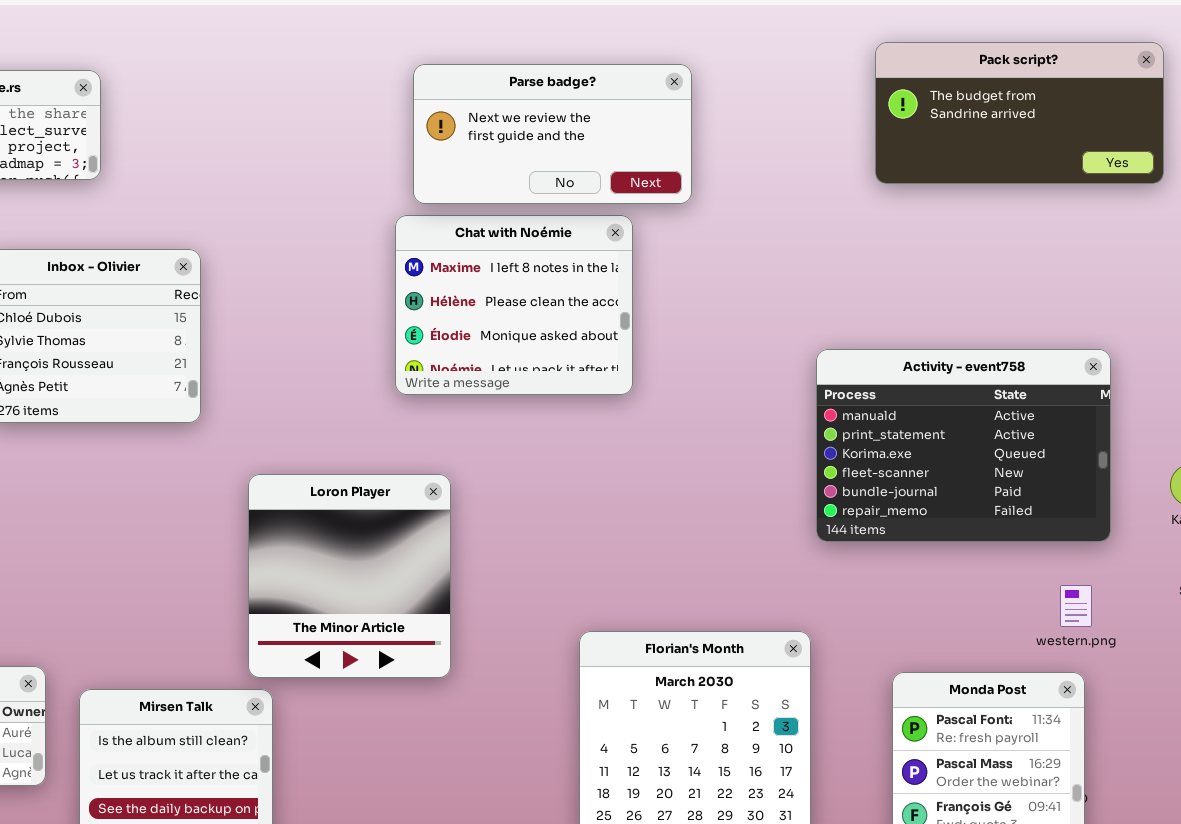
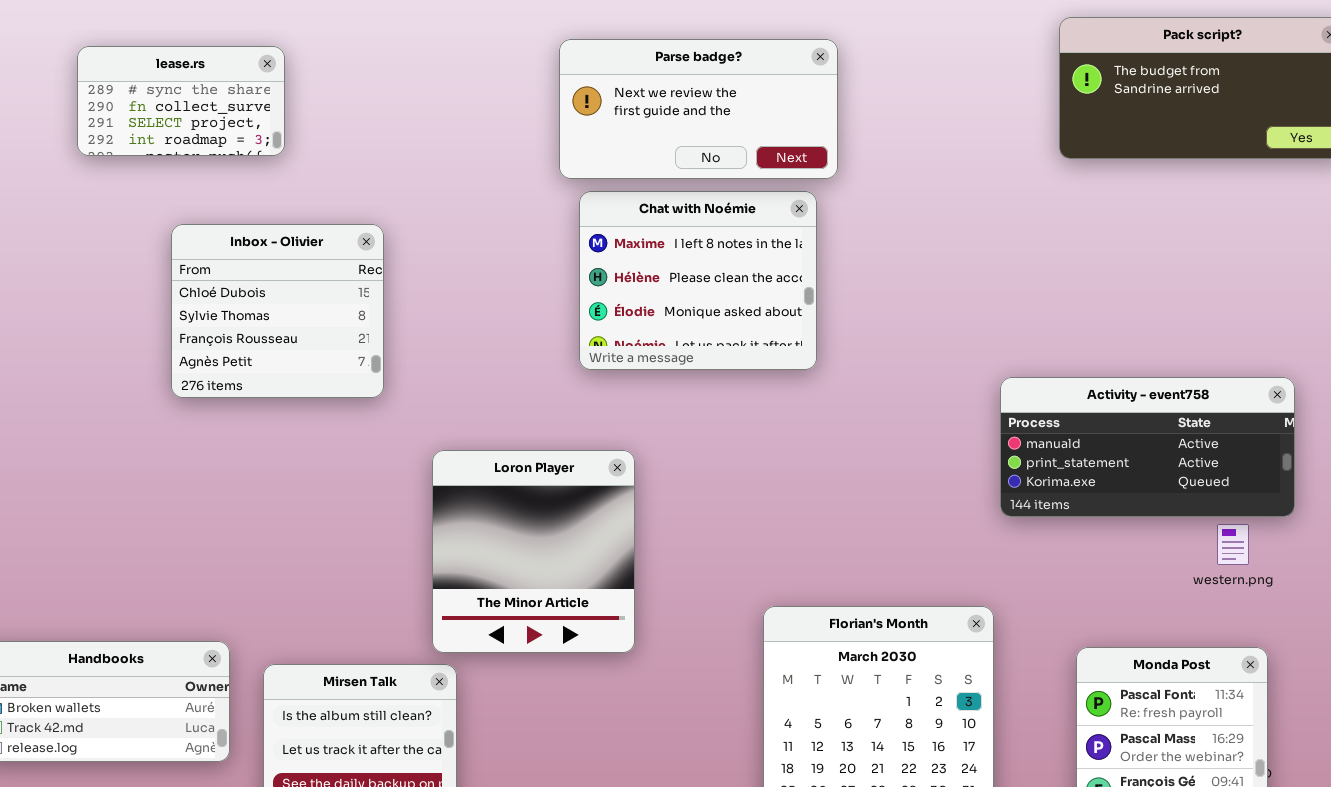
Parse badge?: [413,64,692,204] -> [559,39,838,179], moved
Activity - event758: [816,349,1111,542] -> [1000,377,1295,517], resized
western.png: [1060,585,1092,627] -> [1217,524,1249,565], moved

